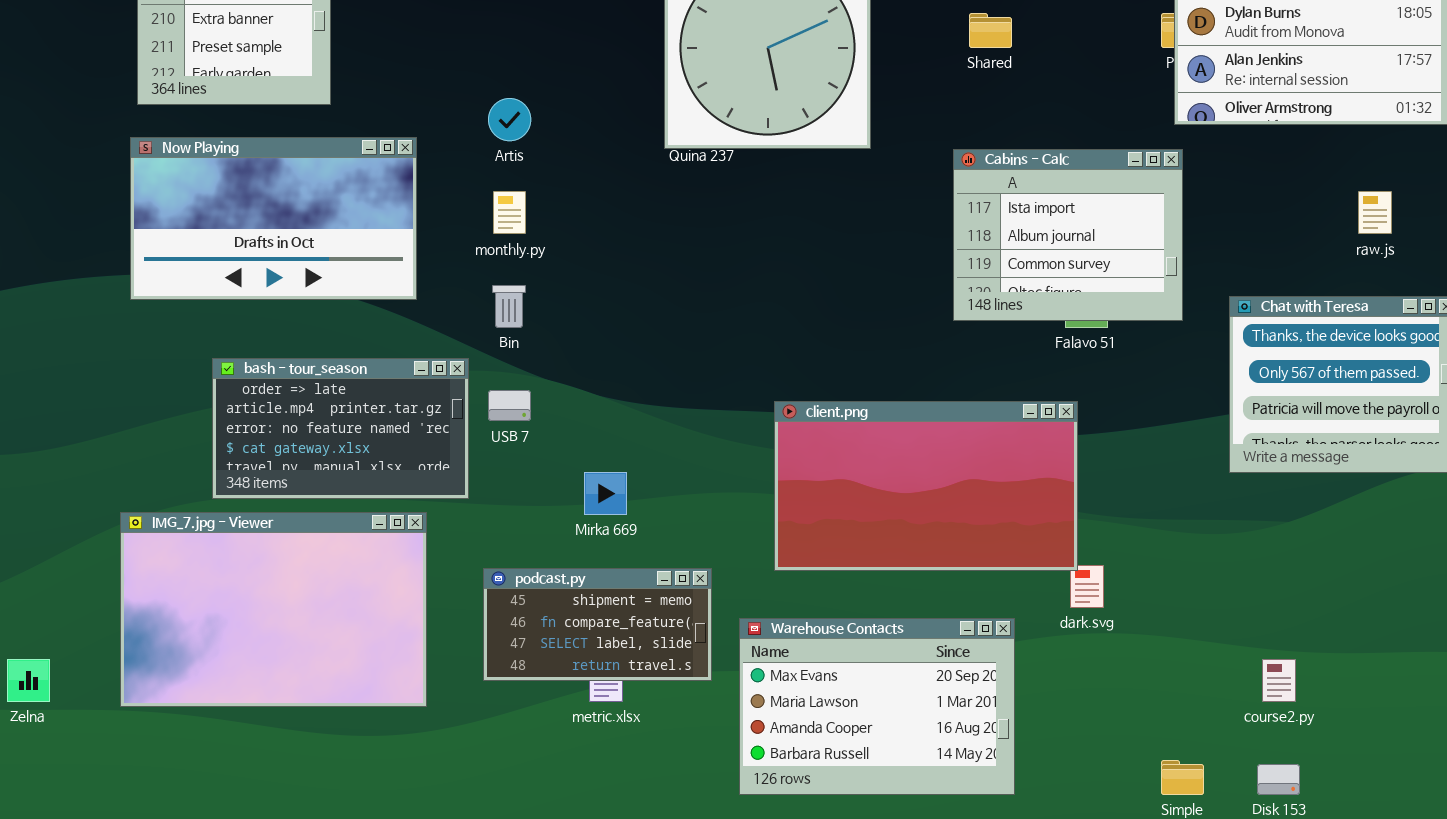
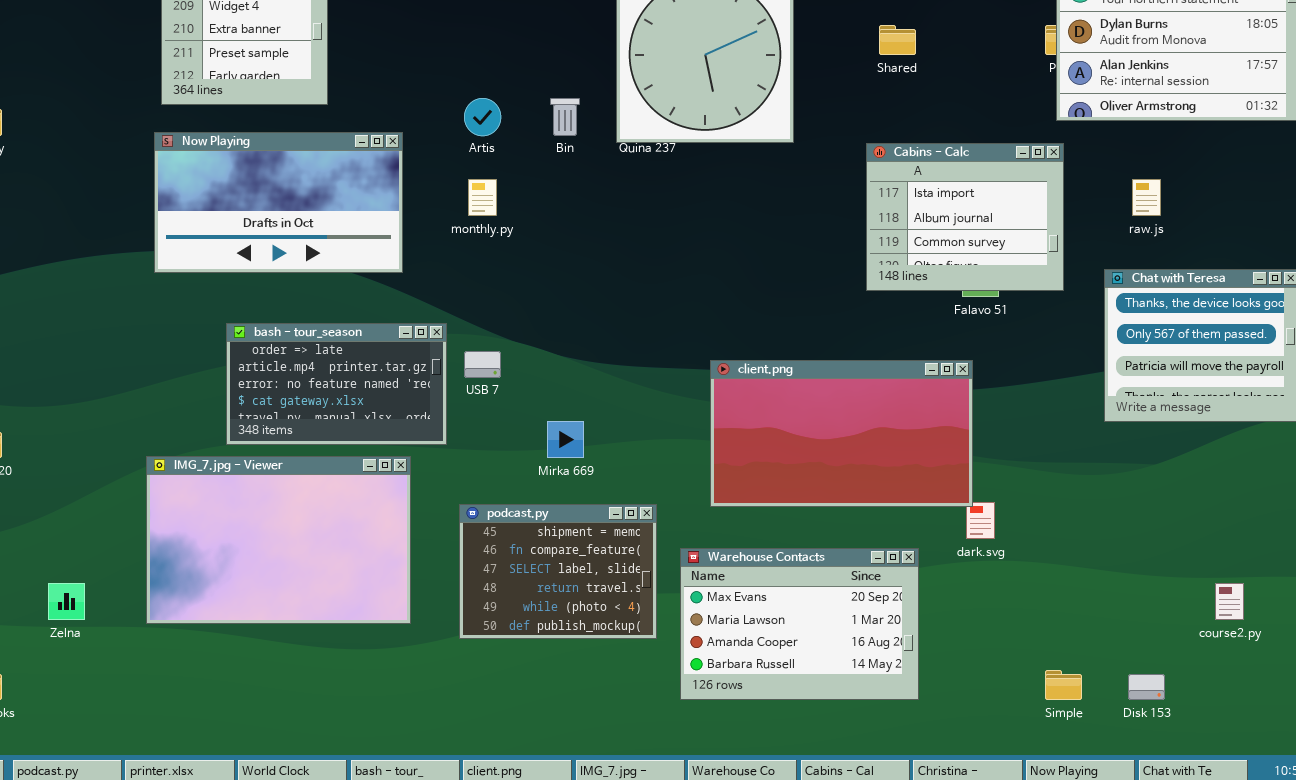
raw.js: [1358,191,1392,234] -> [1132,179,1161,216], moved
Bin: [492,285,526,328] -> [550,98,580,136], moved
podcast.py: [483,568,712,681] -> [459,504,657,639], resized
course2.py: [1262,659,1296,702] -> [1215,583,1244,620], moved

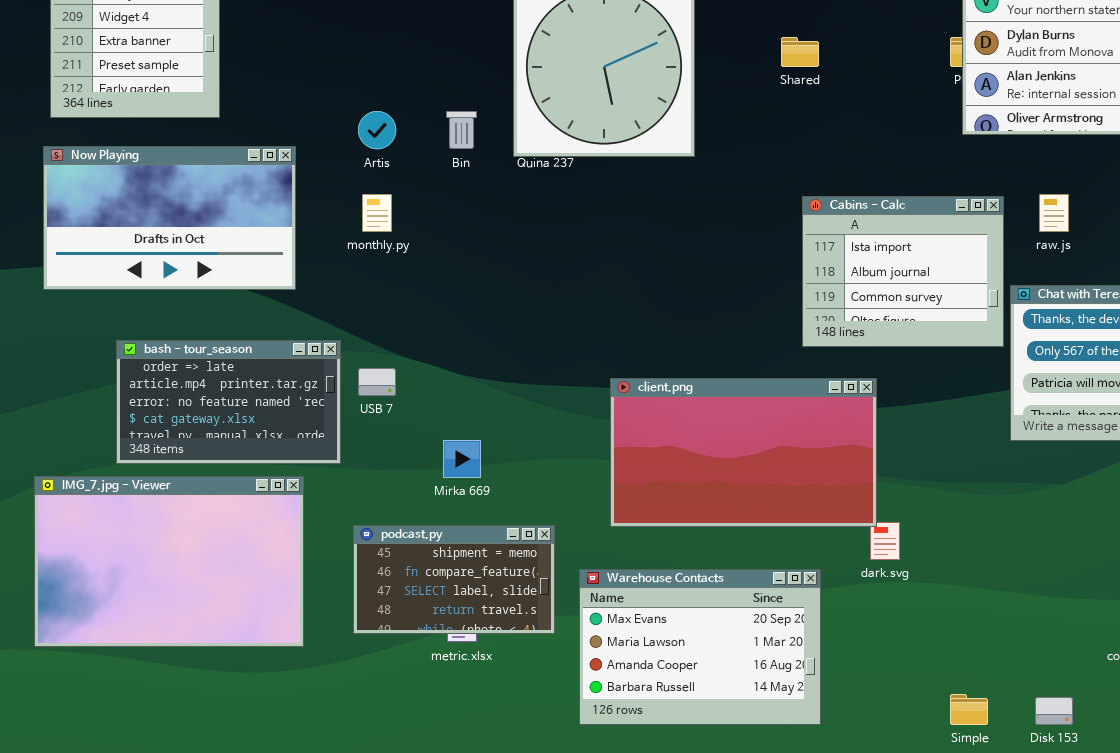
Cabins - Calc: [866,143,1064,291] -> [802,196,1004,347], moved
podcast.py: [459,504,657,639] -> [353,525,555,634], resized

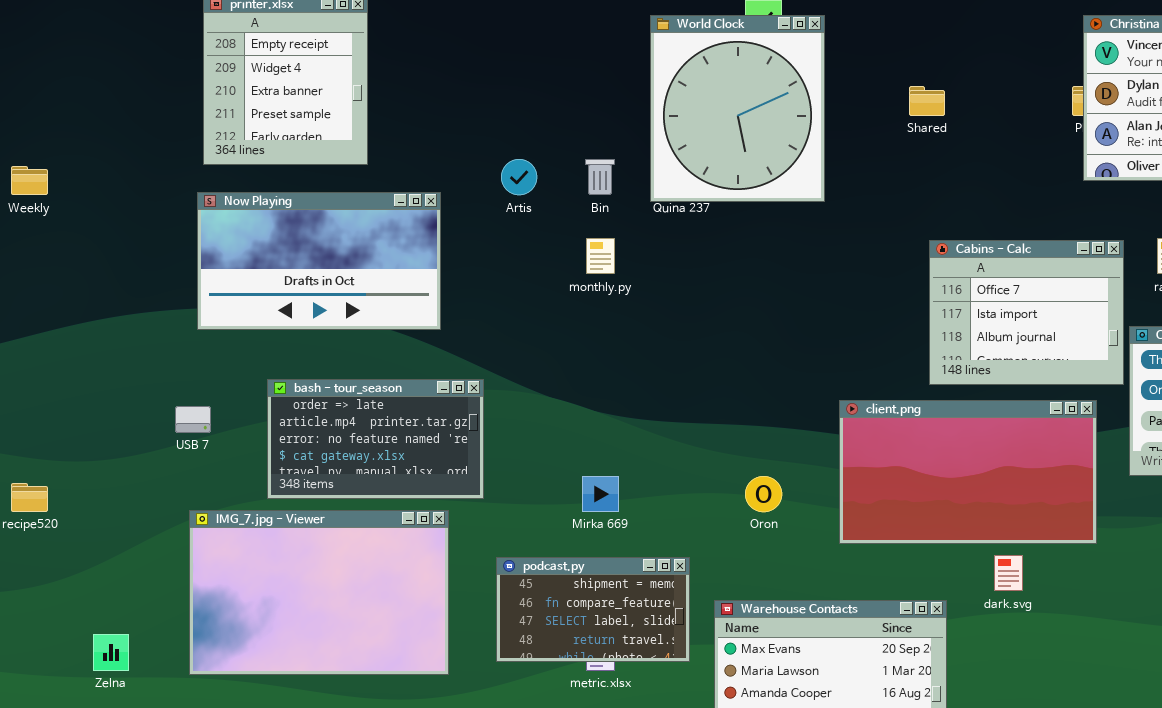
monthly.py: [362,194,392,232] -> [586,238,615,274], moved
Cabins - Calc: [802,196,1004,347] -> [929,240,1124,385], scrolled up 1 row
USB 7: [358,368,396,396] -> [175,406,211,433], moved
client.png: [610,378,877,527] -> [839,400,1097,544], moved

